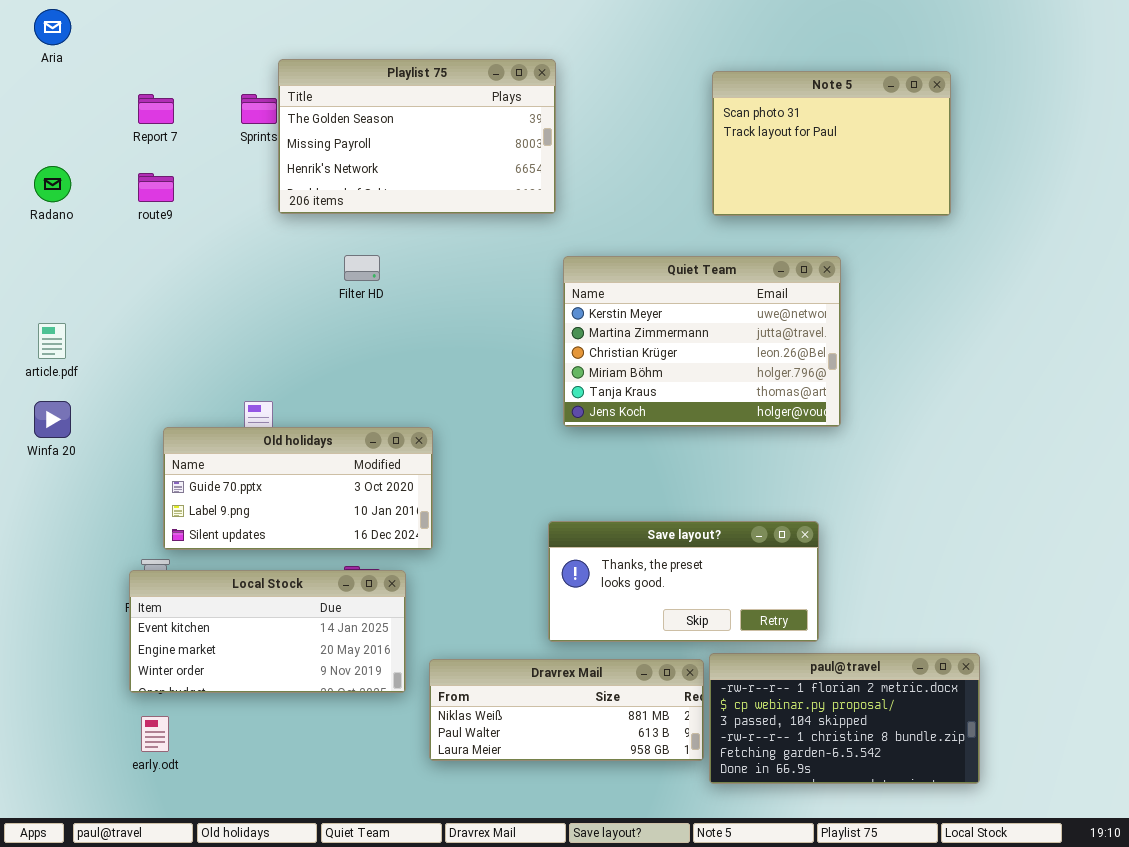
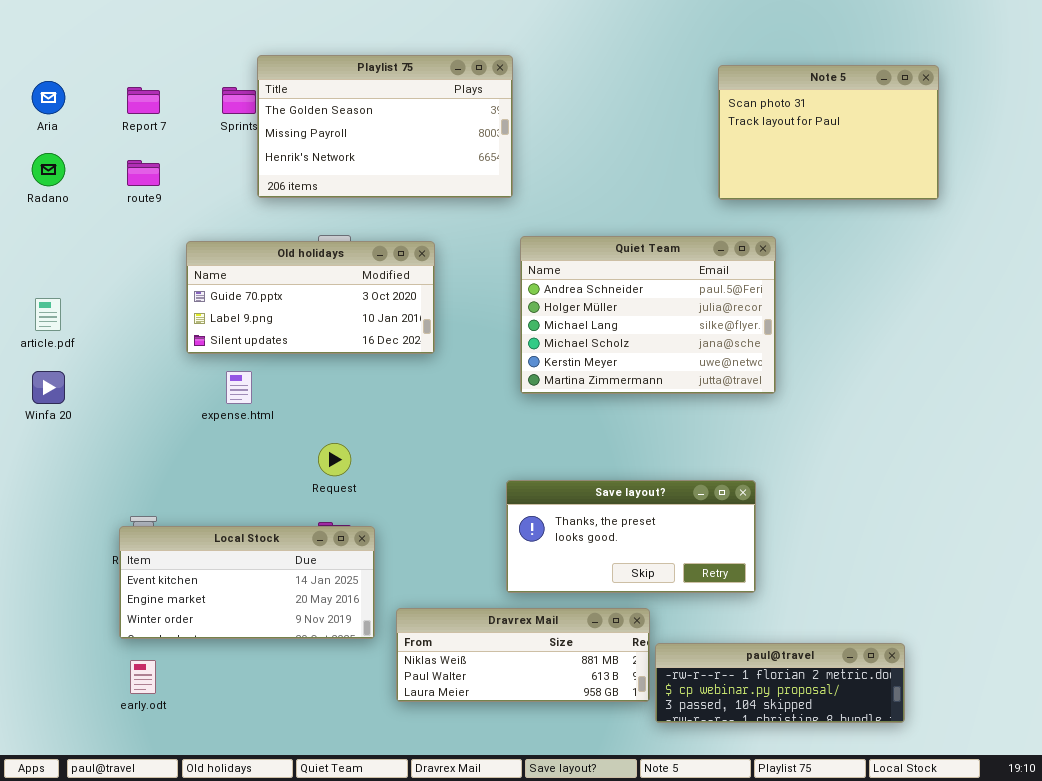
Aria: [34,9,71,45] -> [32,81,65,114], moved
Note 5: [712,71,951,216] -> [718,65,939,200], moved
Quiet Team: [563,256,841,427] -> [520,236,776,394], scrolled up 4 rows
Old holidays: [163,427,433,550] -> [186,241,435,354], moved
paul@travel: [709,653,980,784] -> [655,643,905,723], resized

